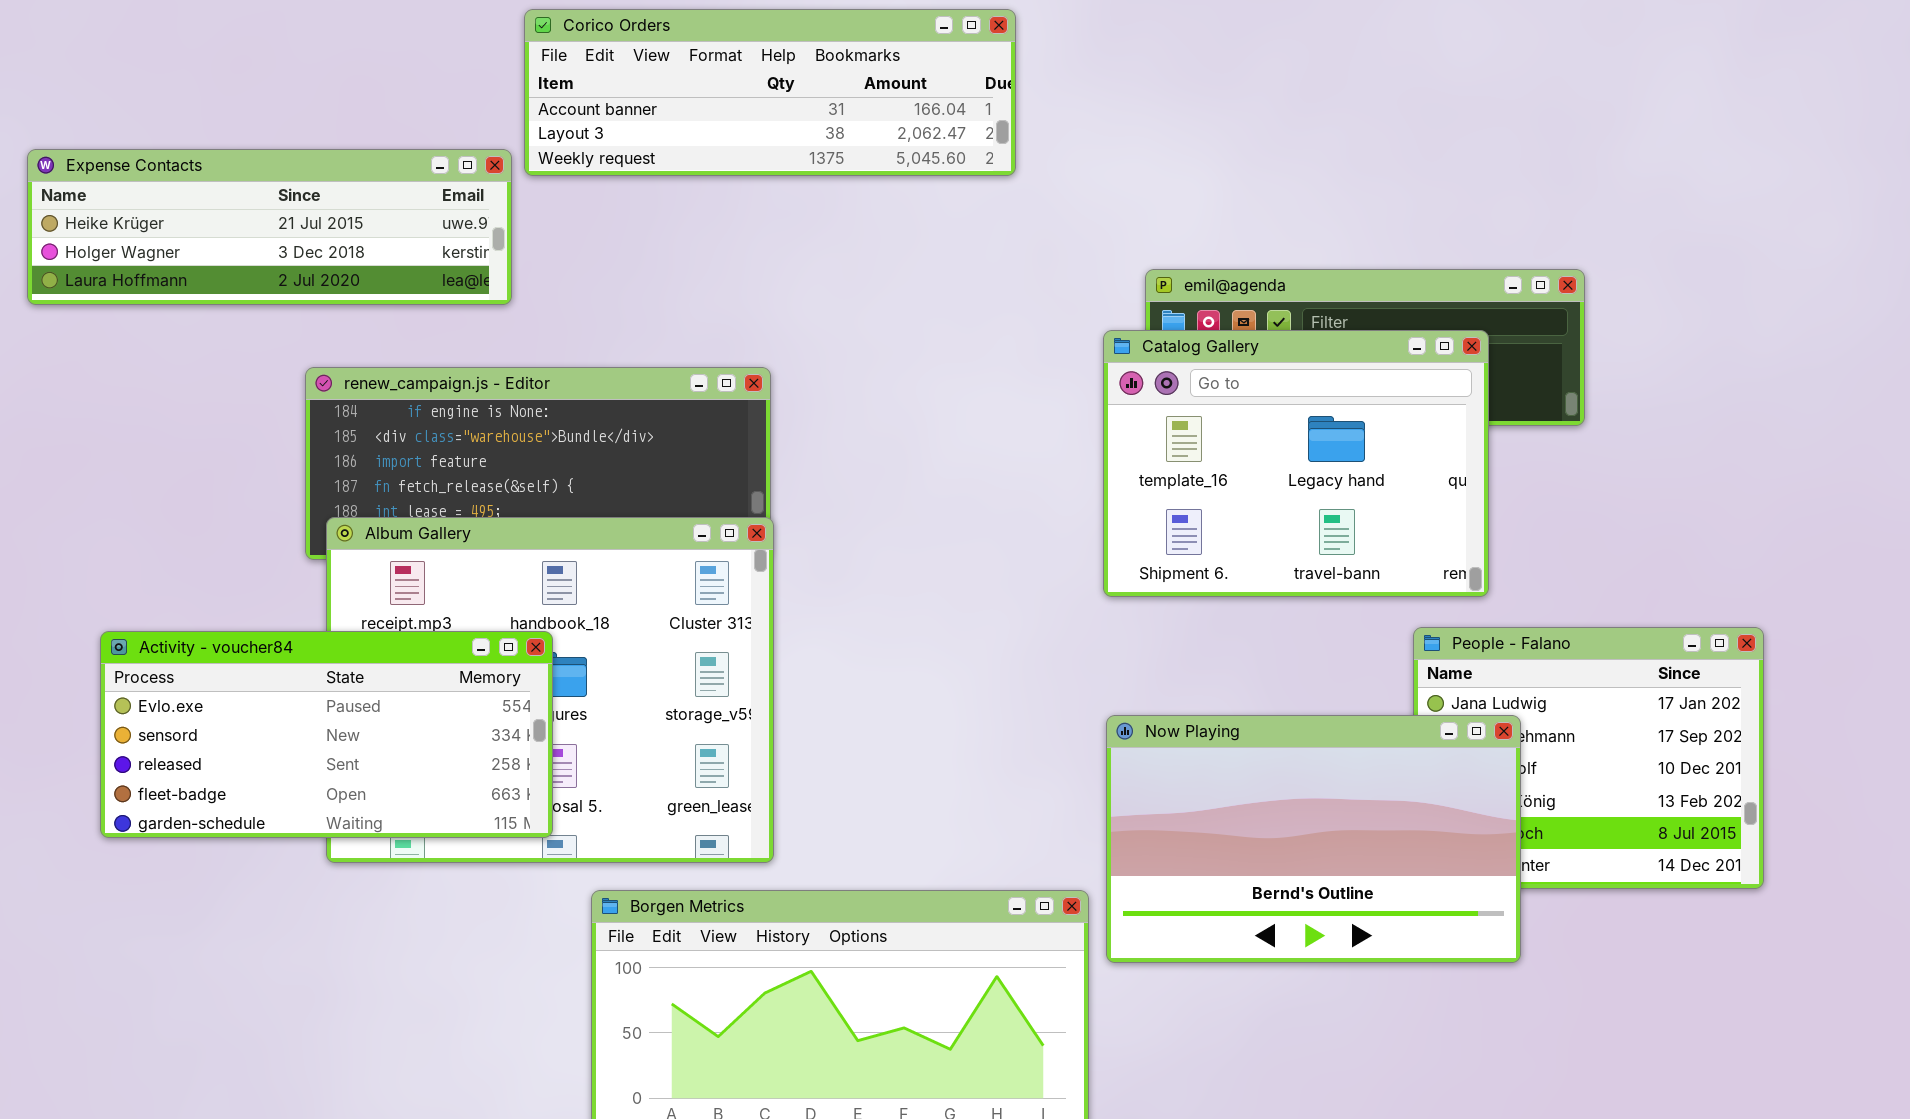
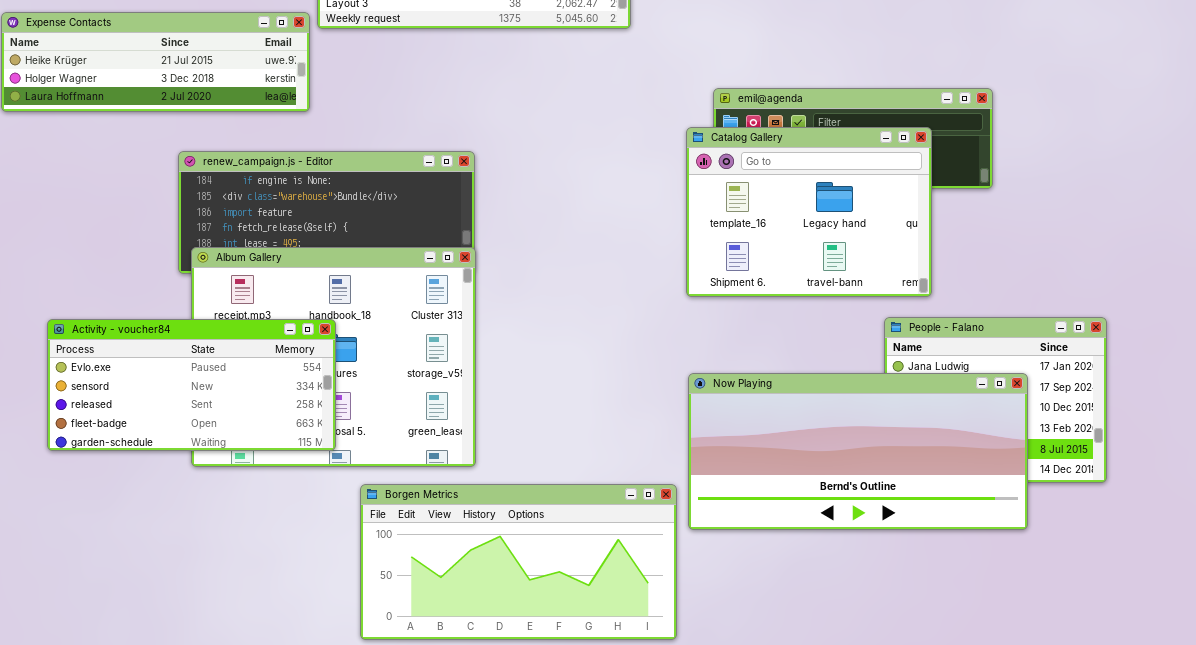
Now Playing: [1106,715,1521,963] -> [688,373,1028,530], resized

